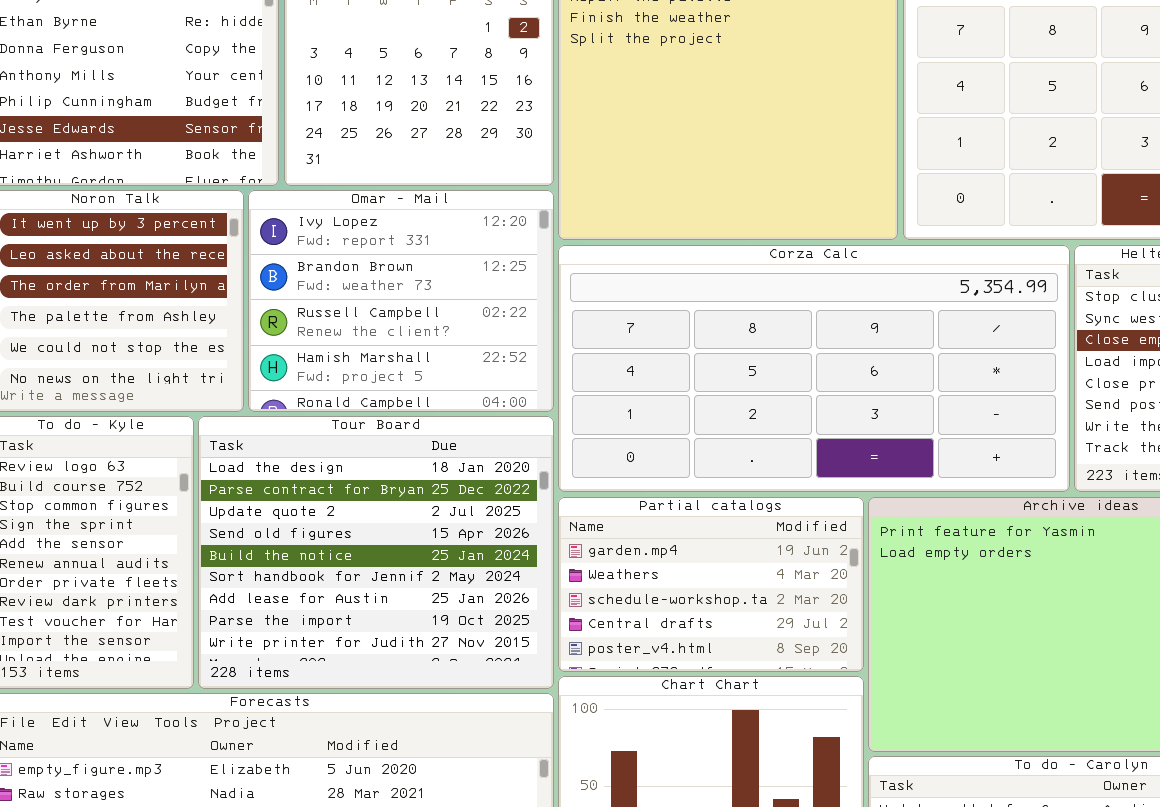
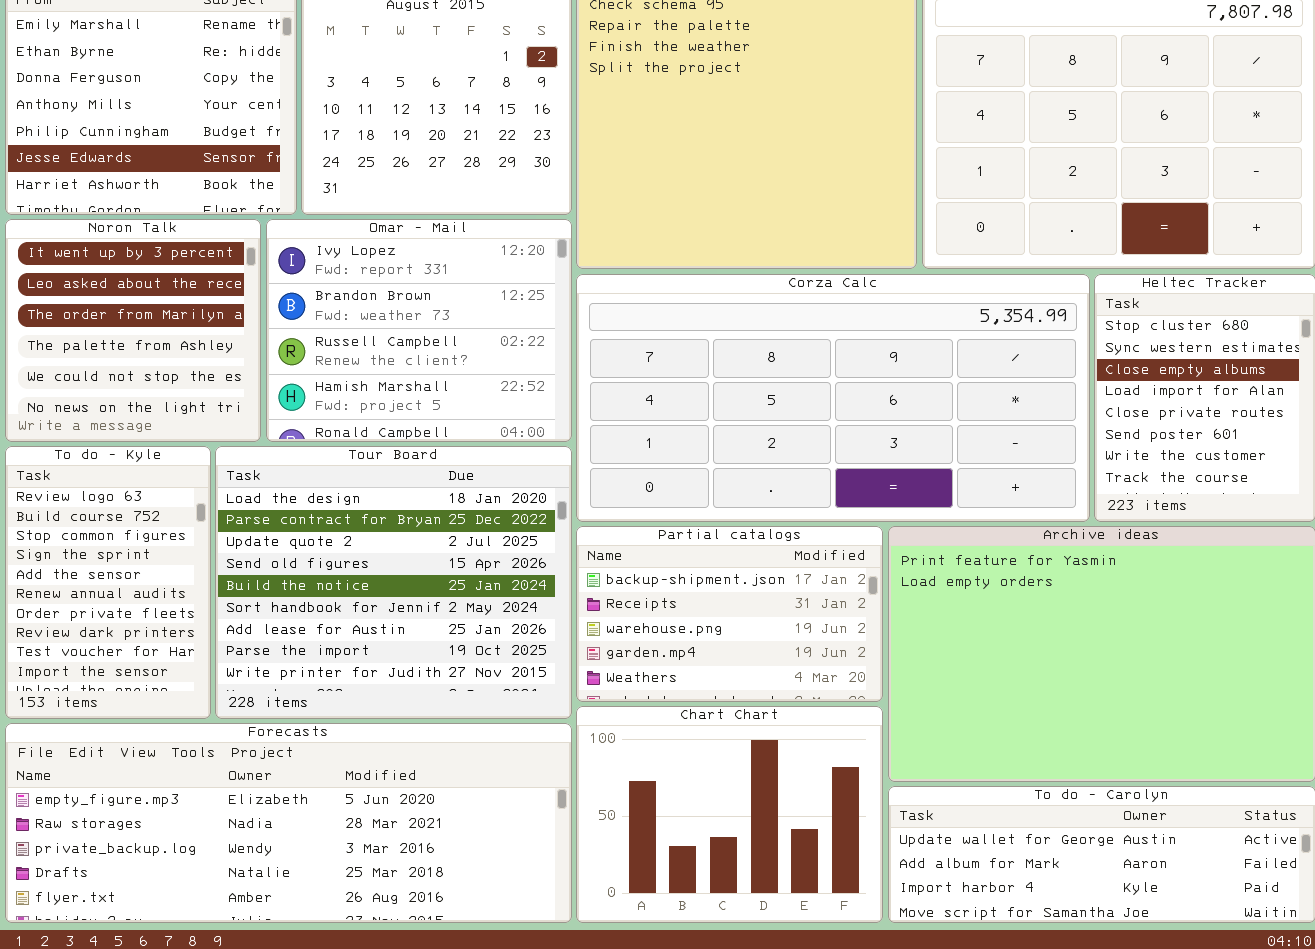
Partial catalogs: [558,497,864,672] -> [576,526,883,702], scrolled up 3 rows

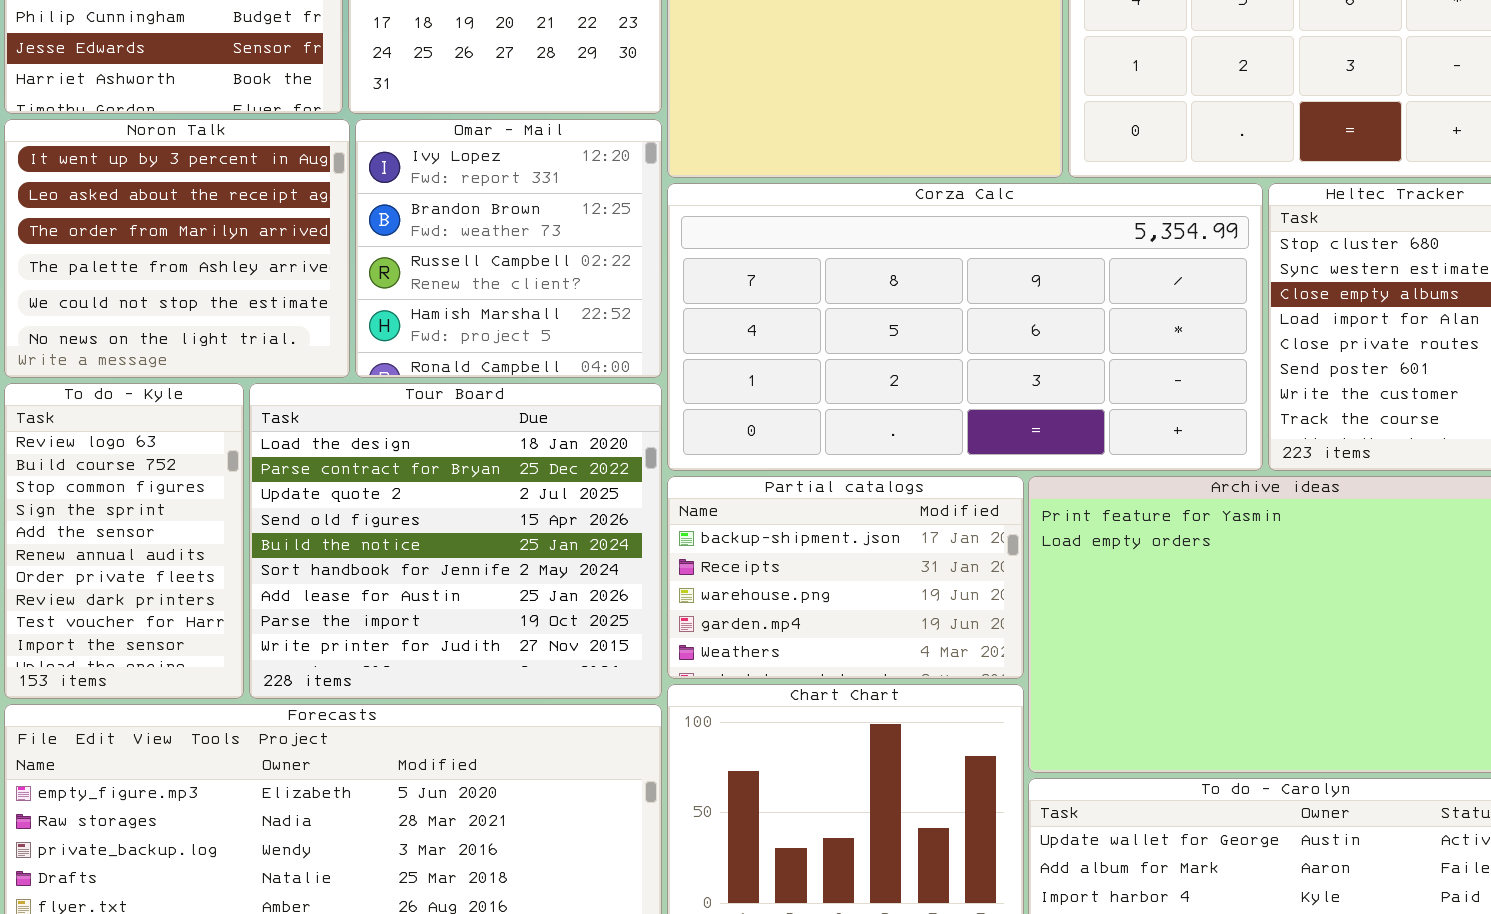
Noron Talk: [5,219,261,442] -> [4,119,350,378], resized
Omar - Mail: [266,219,572,442] -> [355,119,662,378], resized

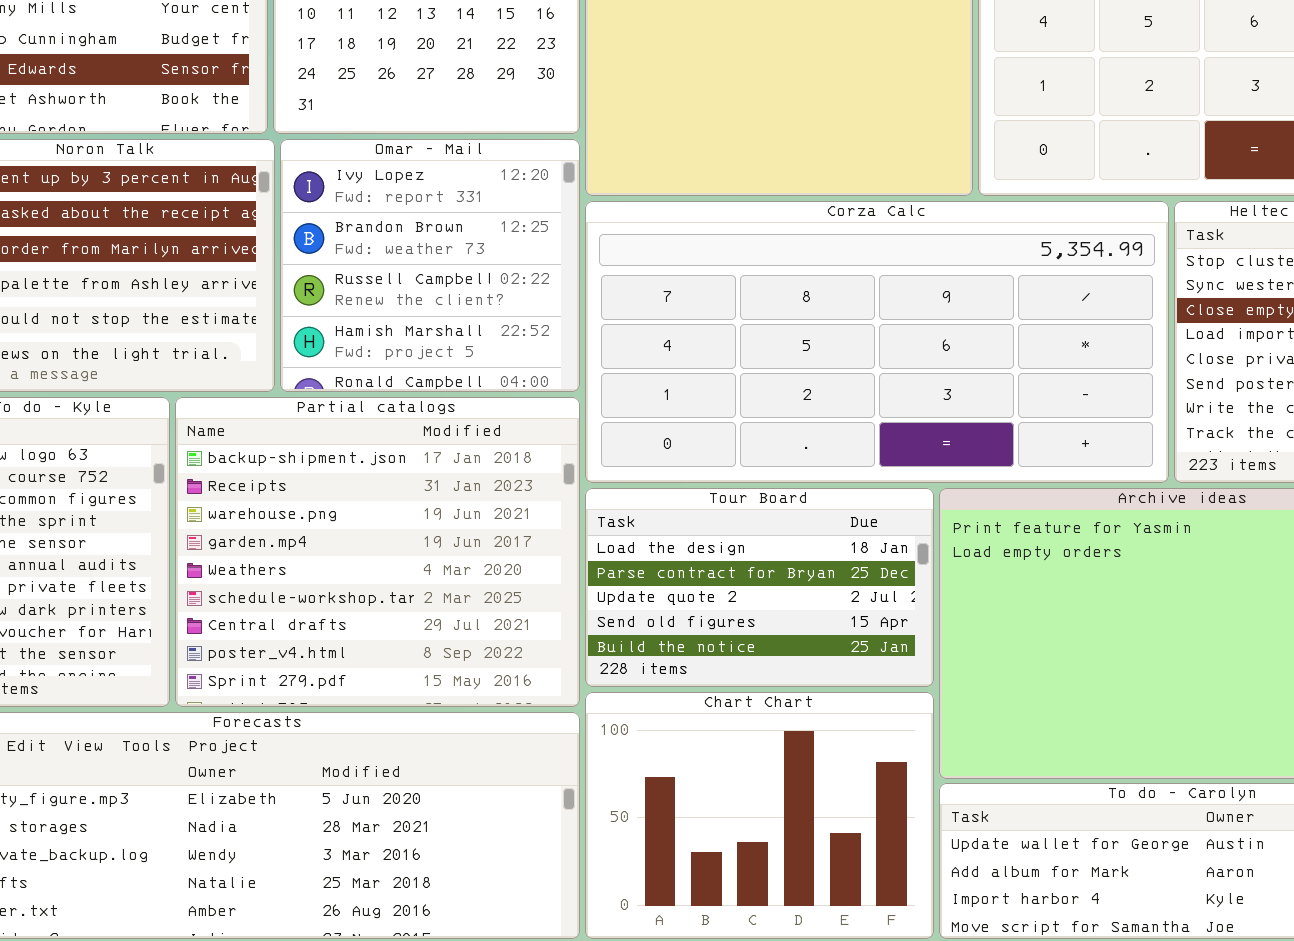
Tour Board: [249,383,662,699] -> [585,488,934,687], moved, resized
Partial catalogs: [667,476,1024,679] -> [175,397,580,707], moved, resized

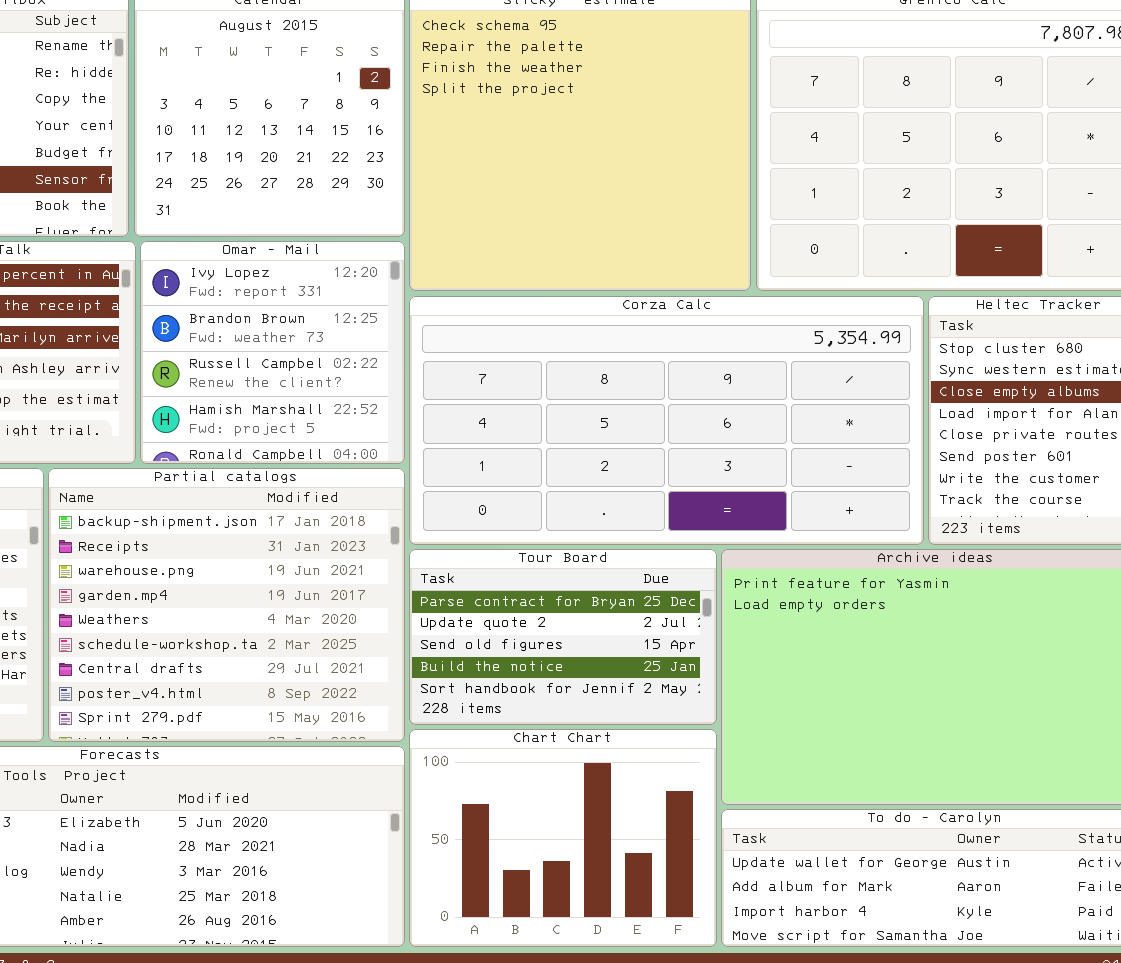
Tour Board: [585,488,934,687] -> [409,549,717,725], scrolled down 1 row

